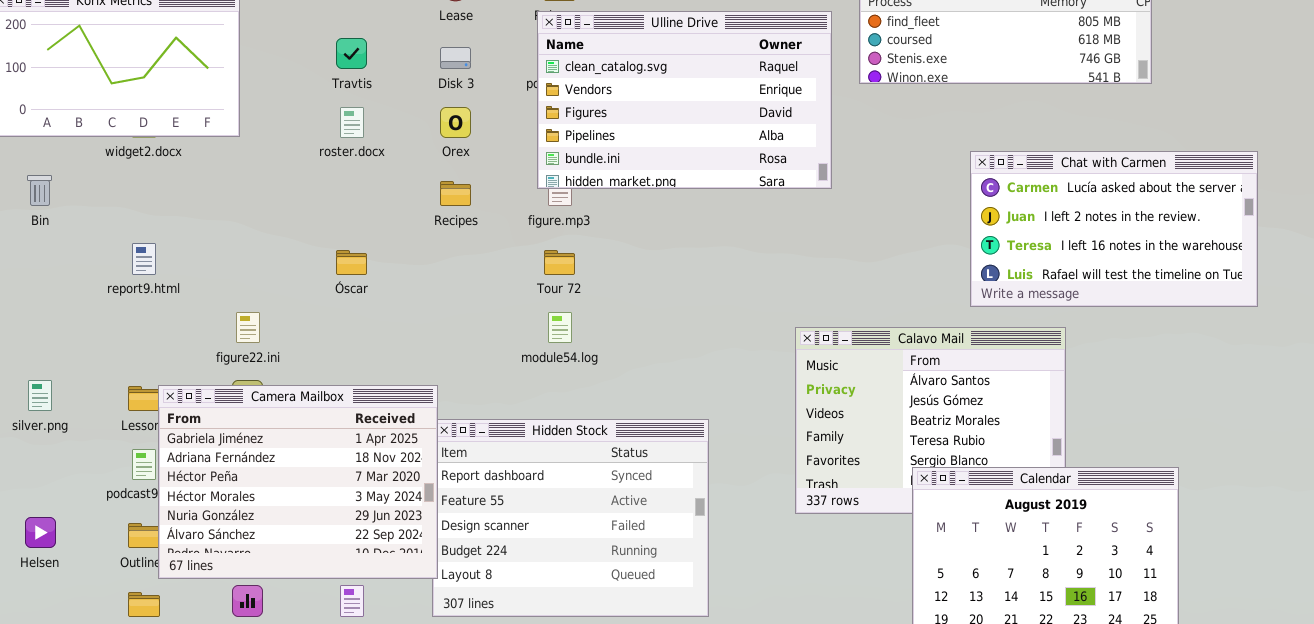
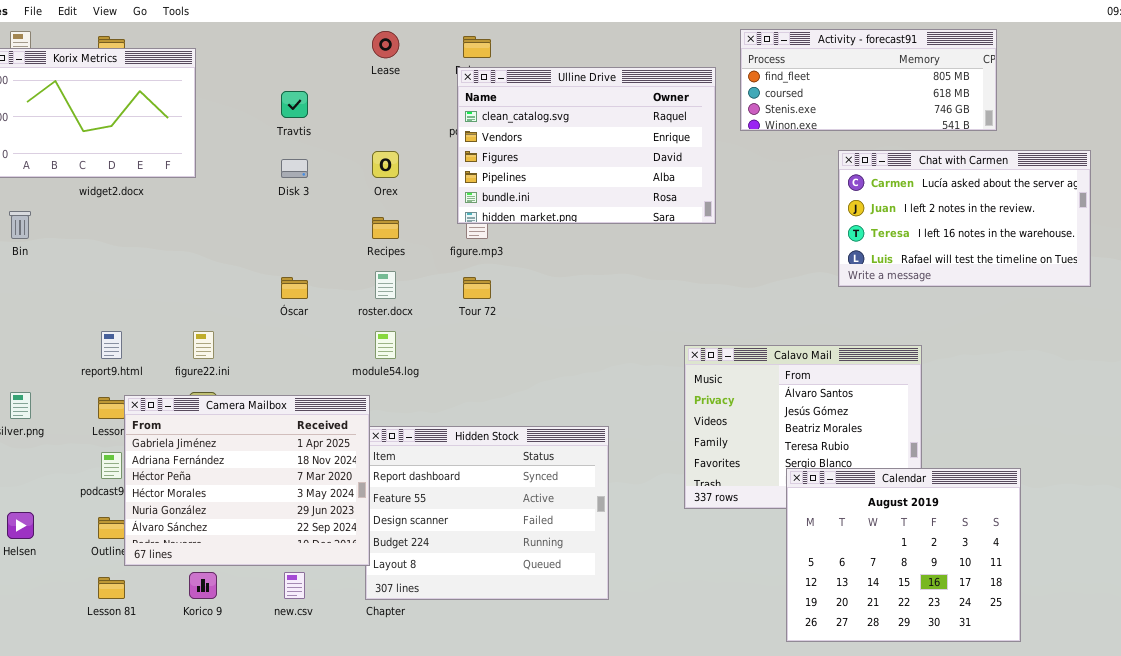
Disk 3: [440,47,471,69] -> [281,159,308,178], moved
roster.docx: [340,107,364,138] -> [375,271,396,299], moved
Chat with Carmen: [970,151,1258,307] -> [838,150,1091,287], moved
report9.html: [132,243,156,275] -> [101,331,122,359], moved
module54.log: [548,312,572,343] -> [375,331,396,359], moved

